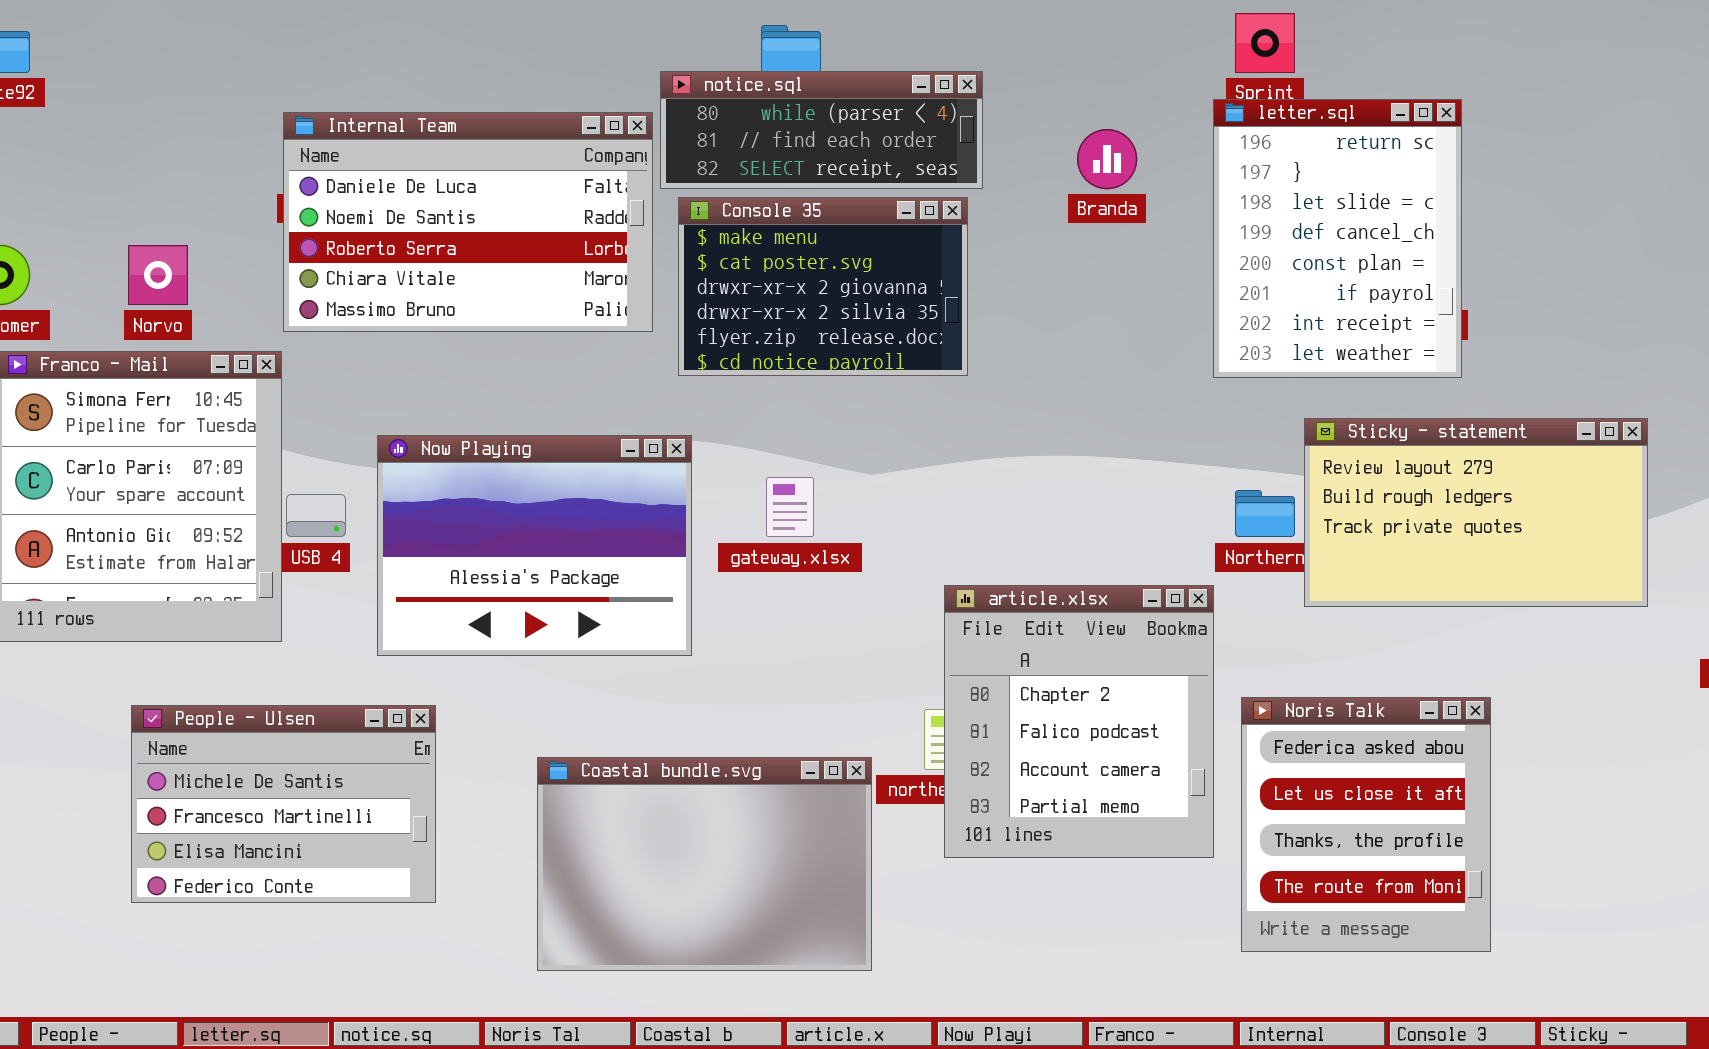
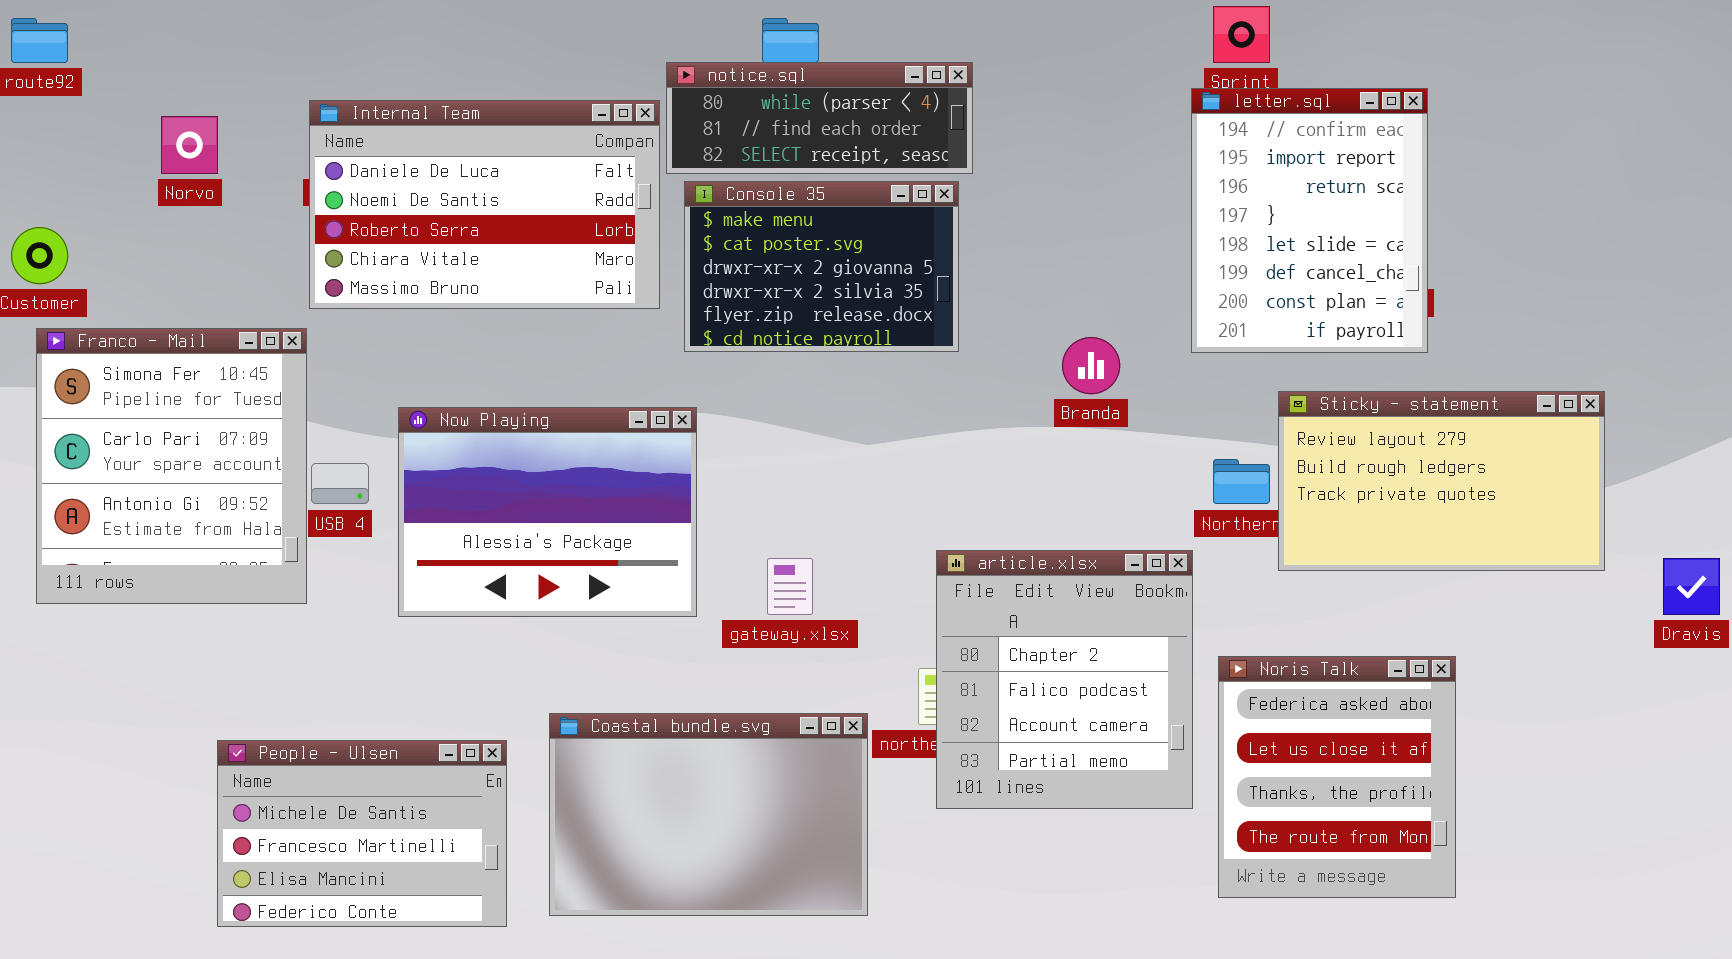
letter.sql: [1213,99,1462,378] -> [1191,88,1428,353], scrolled up 2 rows
Branda: [1077,129,1137,189] -> [1062,337,1120,394], moved
Norvo: [128,245,188,305] -> [161,116,218,174], moved
gateway.xlsx: [766,477,814,537] -> [767,558,813,615], moved
People - Ulsen: [131,705,436,903] -> [217,740,507,927], moved

